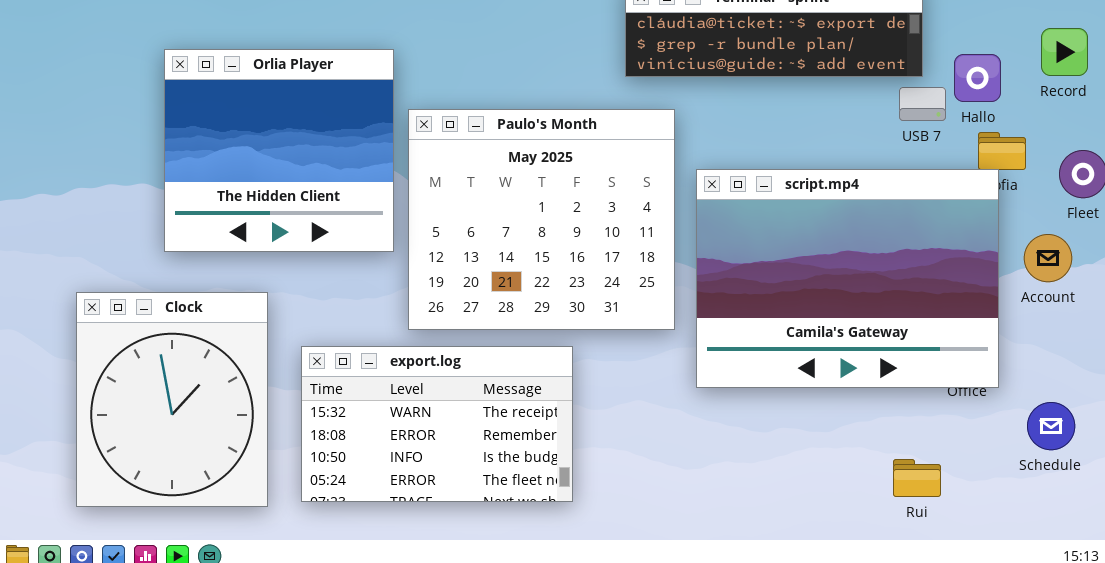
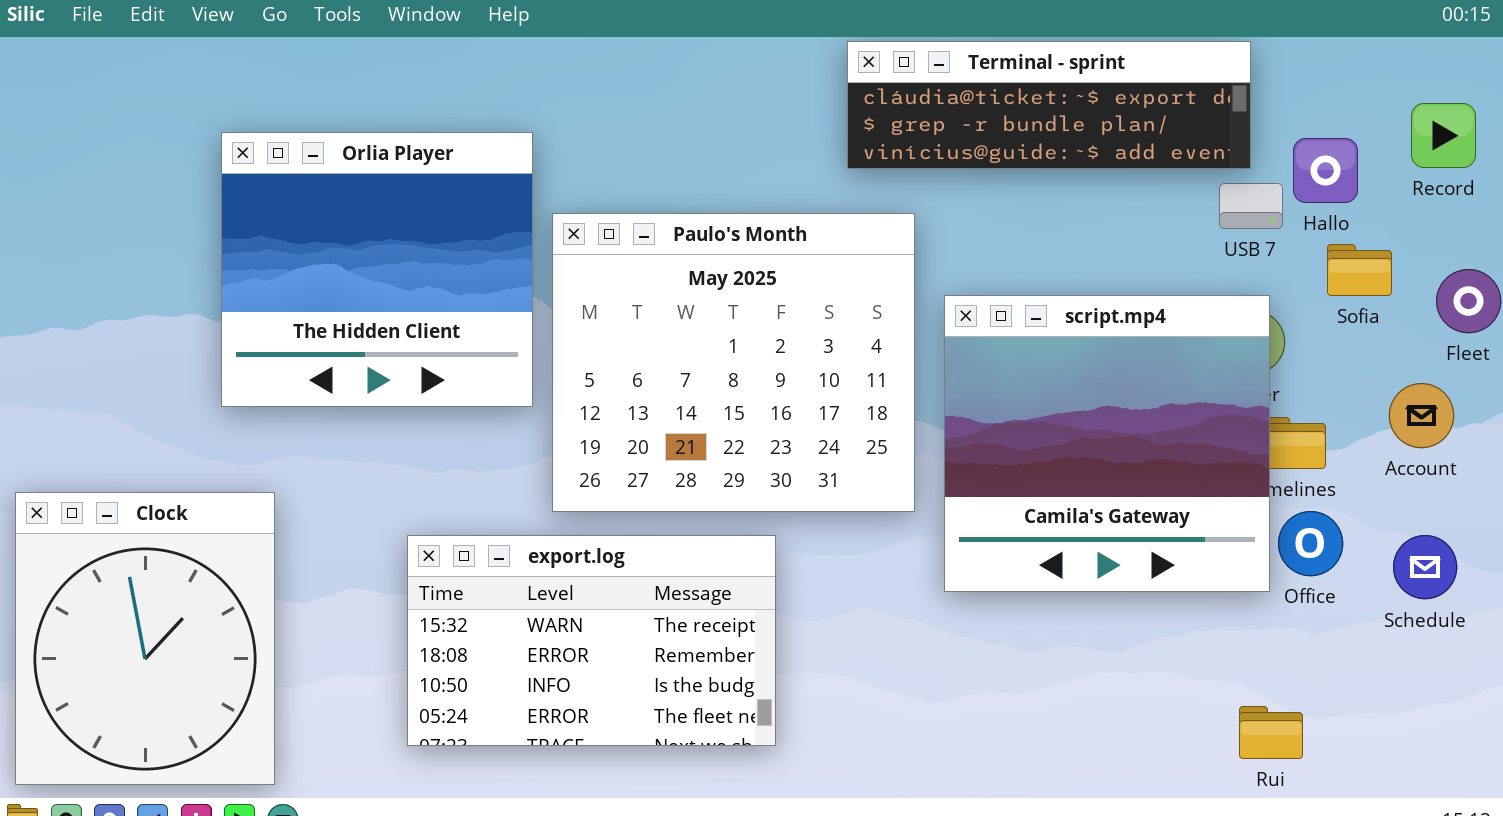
script.mp4: [696,169,999,388] -> [944,295,1270,592], resized
Clock: [76,292,268,507] -> [15,492,275,785], moved
Schedule: [1027,402,1075,450] -> [1393,535,1457,599], moved
Rui: [893,459,941,497] -> [1239,706,1303,759], moved

